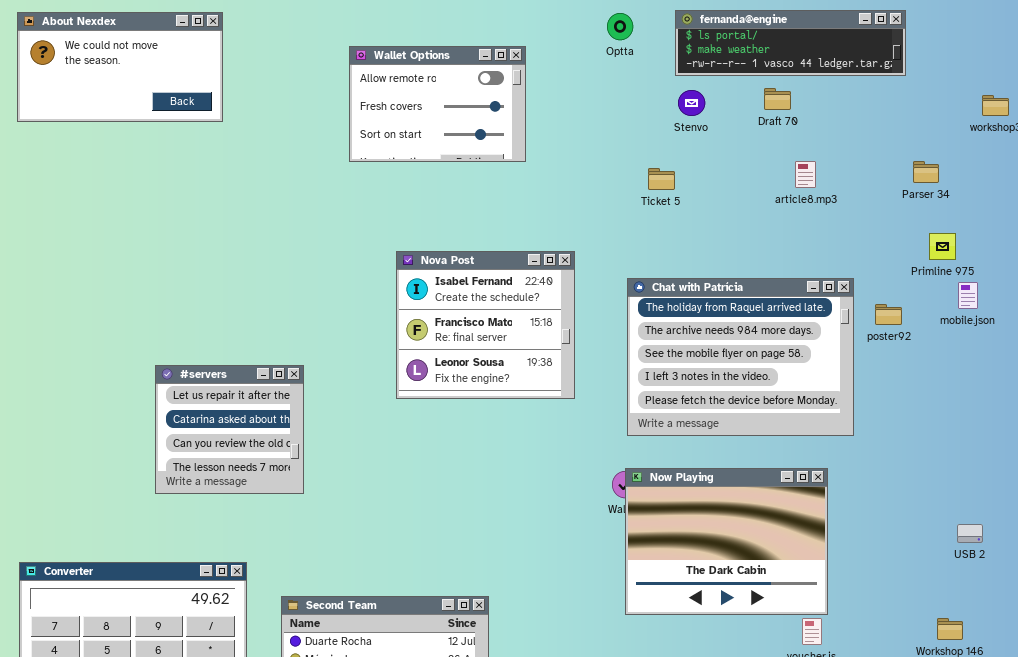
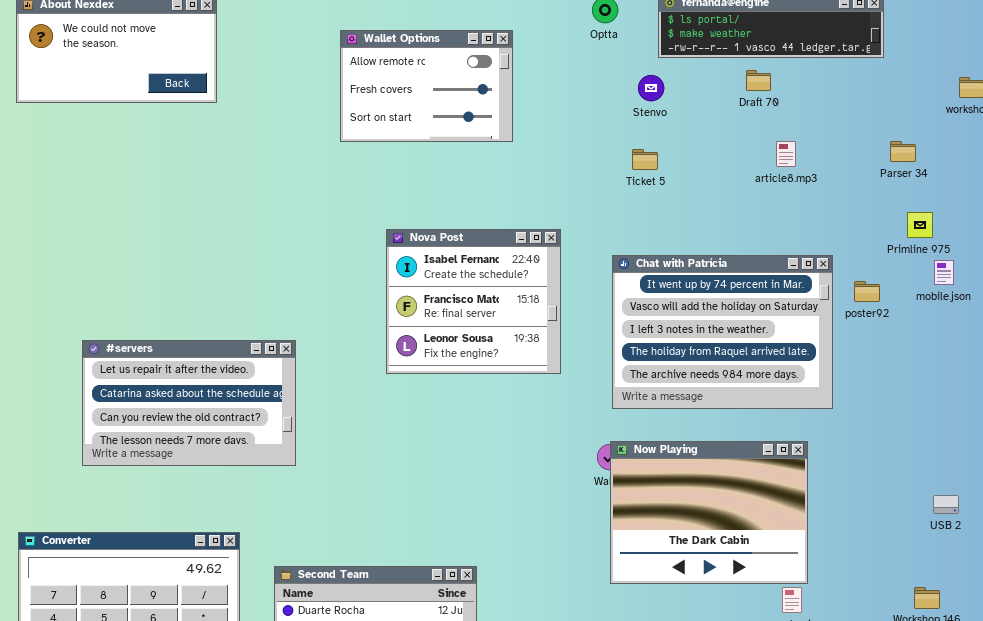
Stenvo: [678,90,705,116] -> [638,75,664,101], moved
Chat with Patrícia: [627,278,854,436] -> [612,255,833,409], scrolled up 3 rows
#servers: [155,365,304,494] -> [82,340,296,466], resized

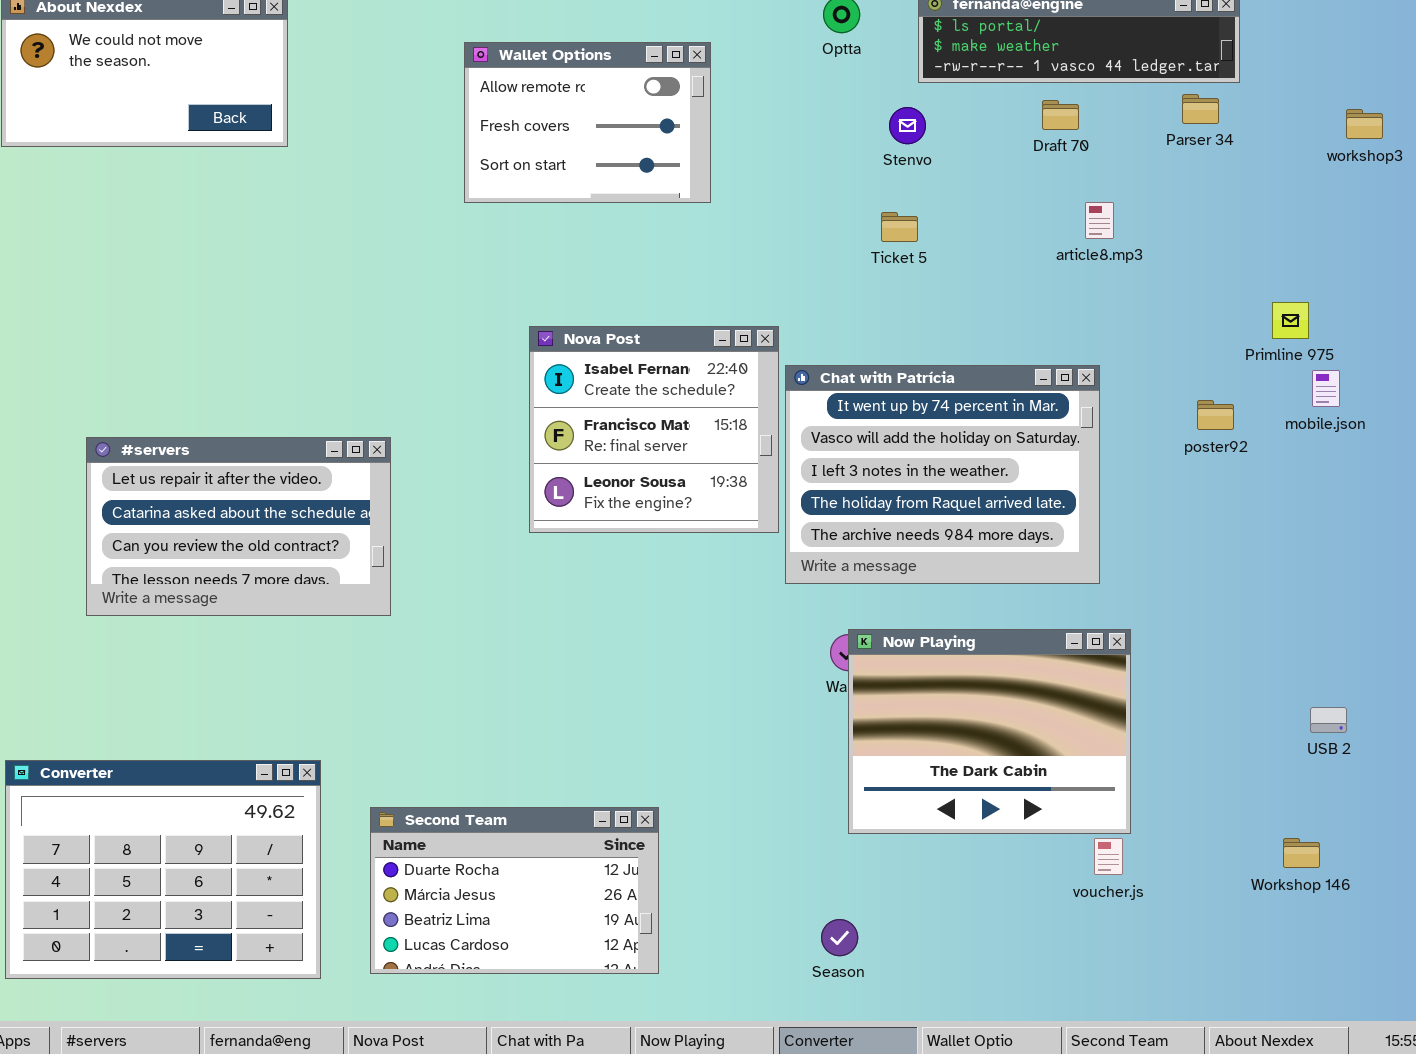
Parser 34: [890,141,916,162] -> [1182,94,1219,124], moved
Chat with Patrícia: [612,255,833,409] -> [785,365,1100,584], moved
#servers: [82,340,296,466] -> [86,437,391,616], moved

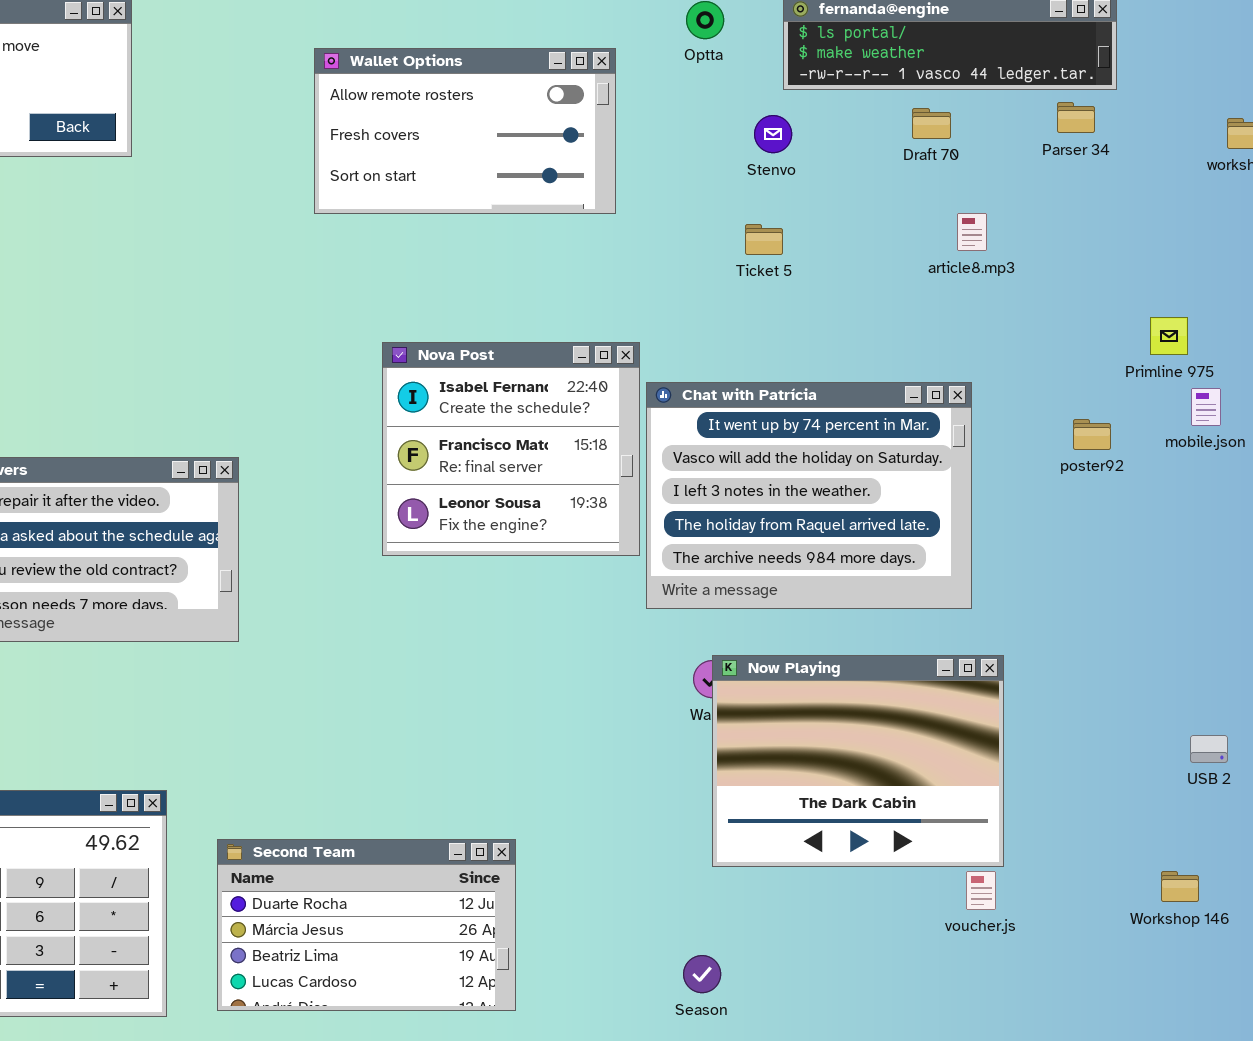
Wallet Options: [464,42,711,203] -> [314,48,616,214], resized

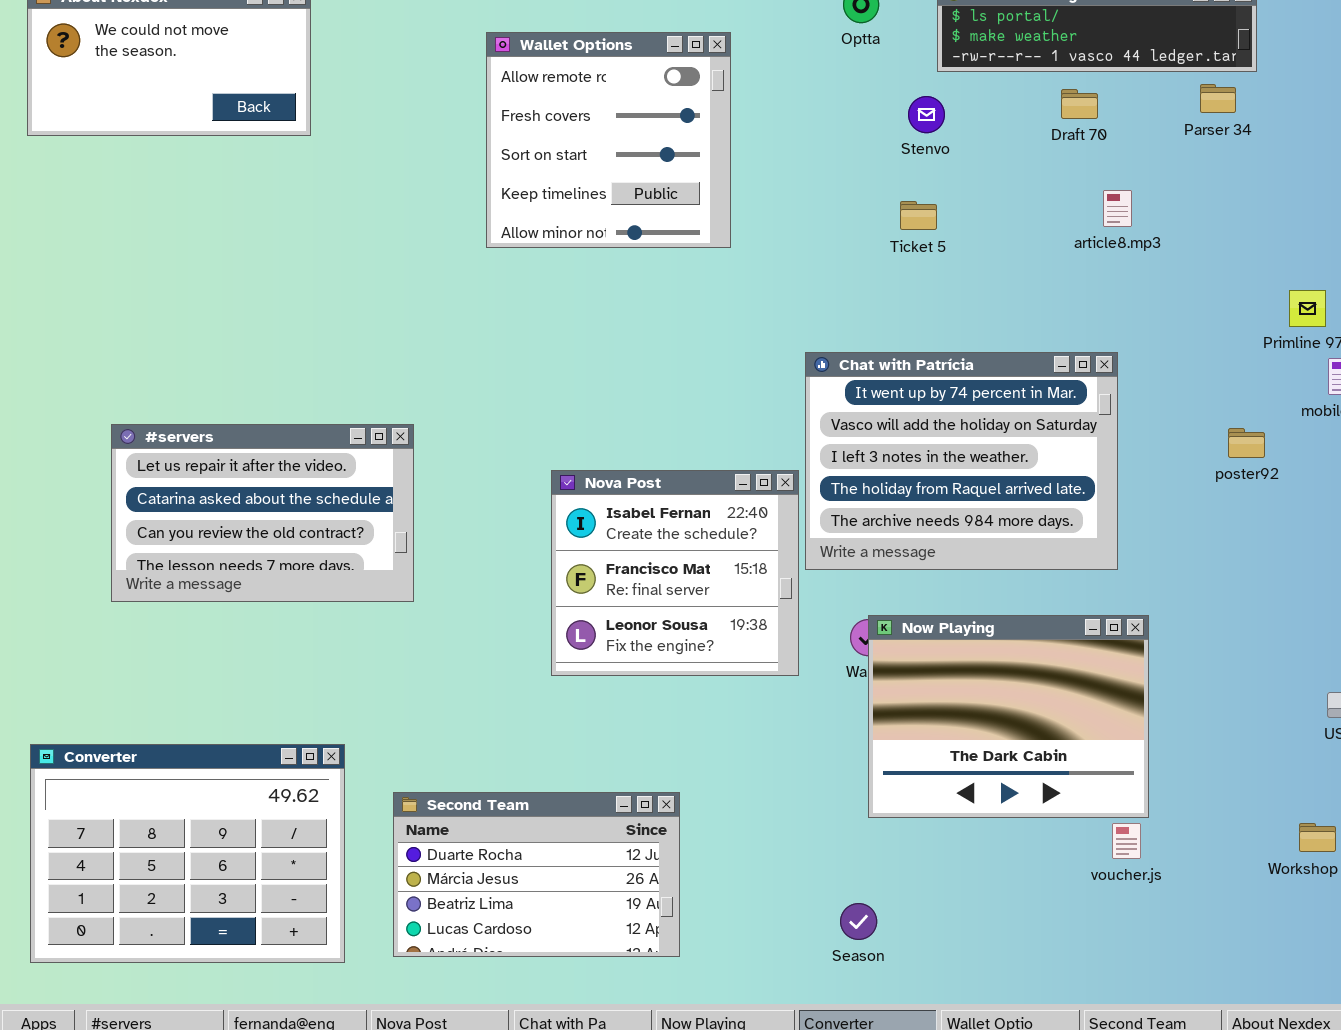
Wallet Options: [314,48,616,214] -> [486,32,731,248], resized
Nova Post: [382,342,640,556] -> [551,470,799,676], moved
poster92: [1073,419,1111,450] -> [1228,428,1265,458], moved

